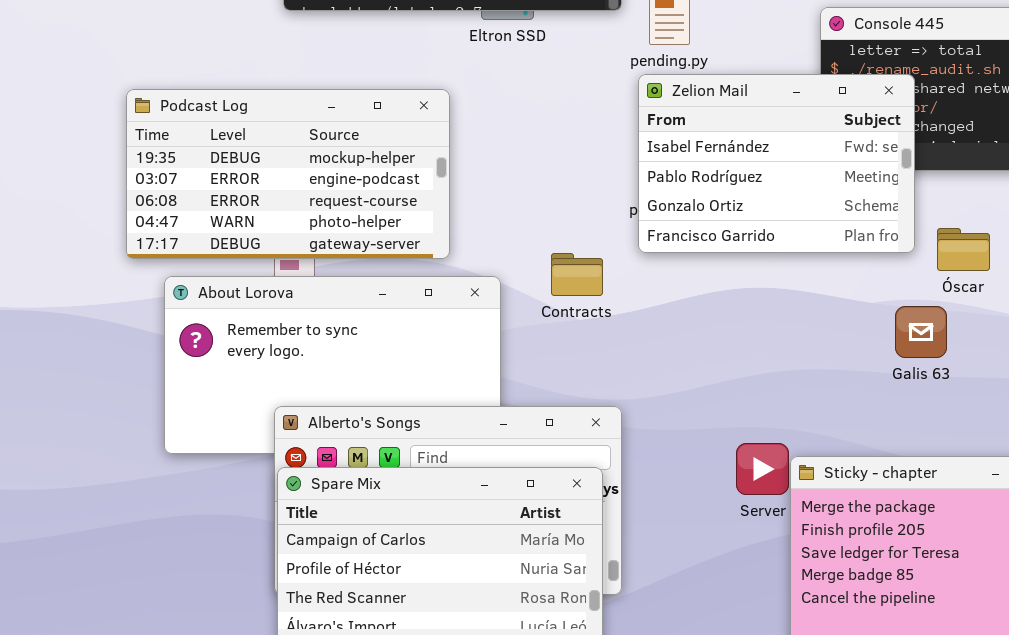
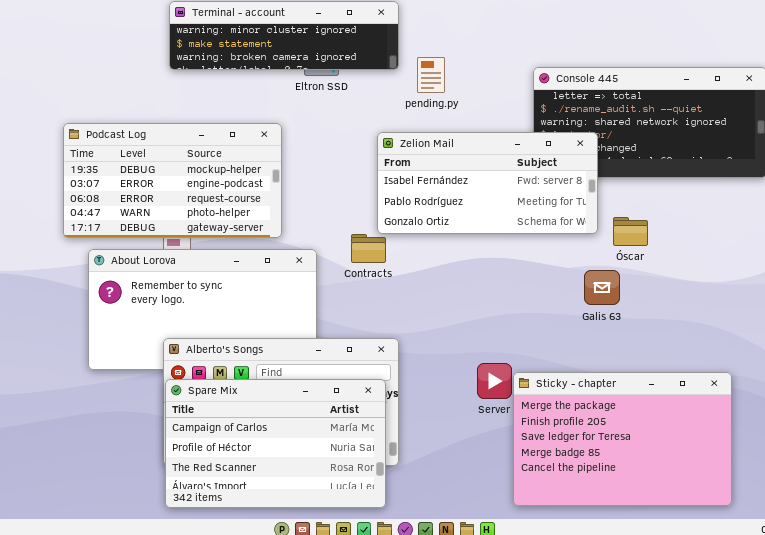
Zelion Mail: [638,74,915,253] -> [377,132,598,234], resized

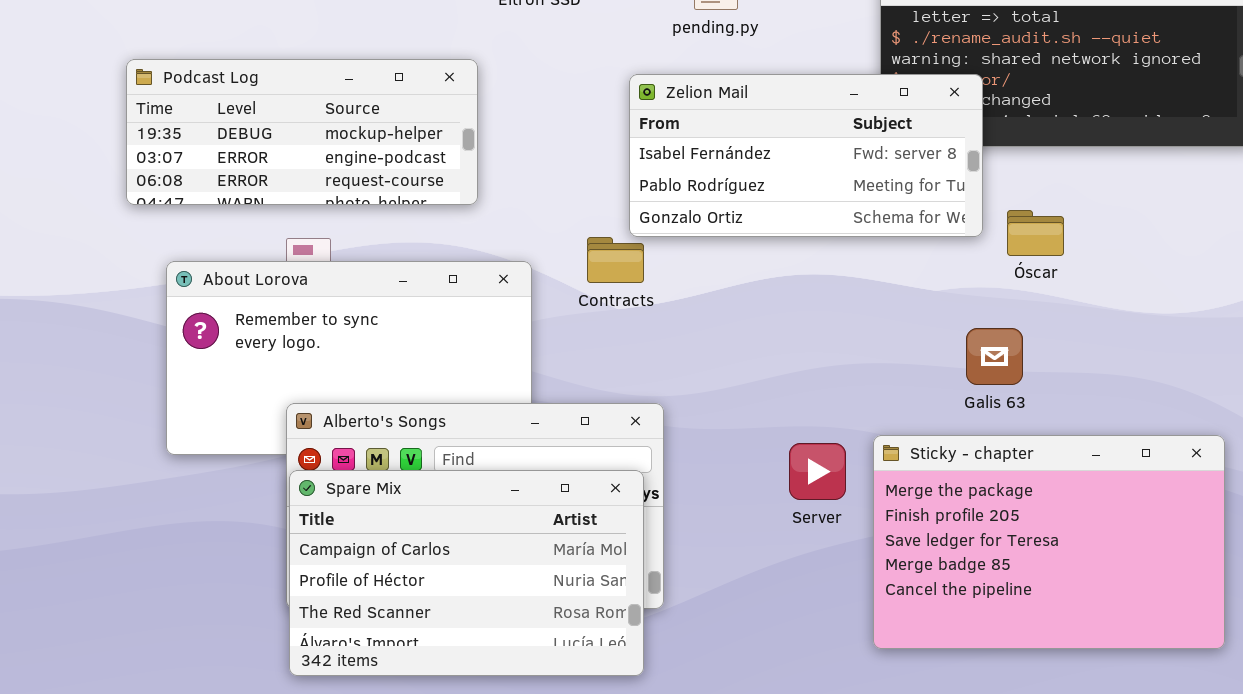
Podcast Log: [63,123,282,238] -> [126,59,478,205], resized
Galis 63: [584,270,620,305] -> [966,328,1023,385], moved
Sticky - chapter: [513,372,732,506] -> [873,435,1225,649], moved

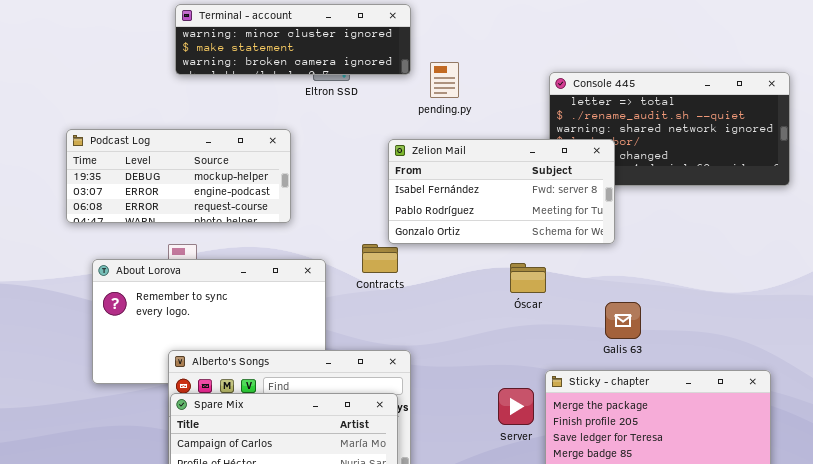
Óscar: [1007,210,1064,256] -> [510,263,546,293], moved
Server: [789,443,846,500] -> [498,388,534,425], moved

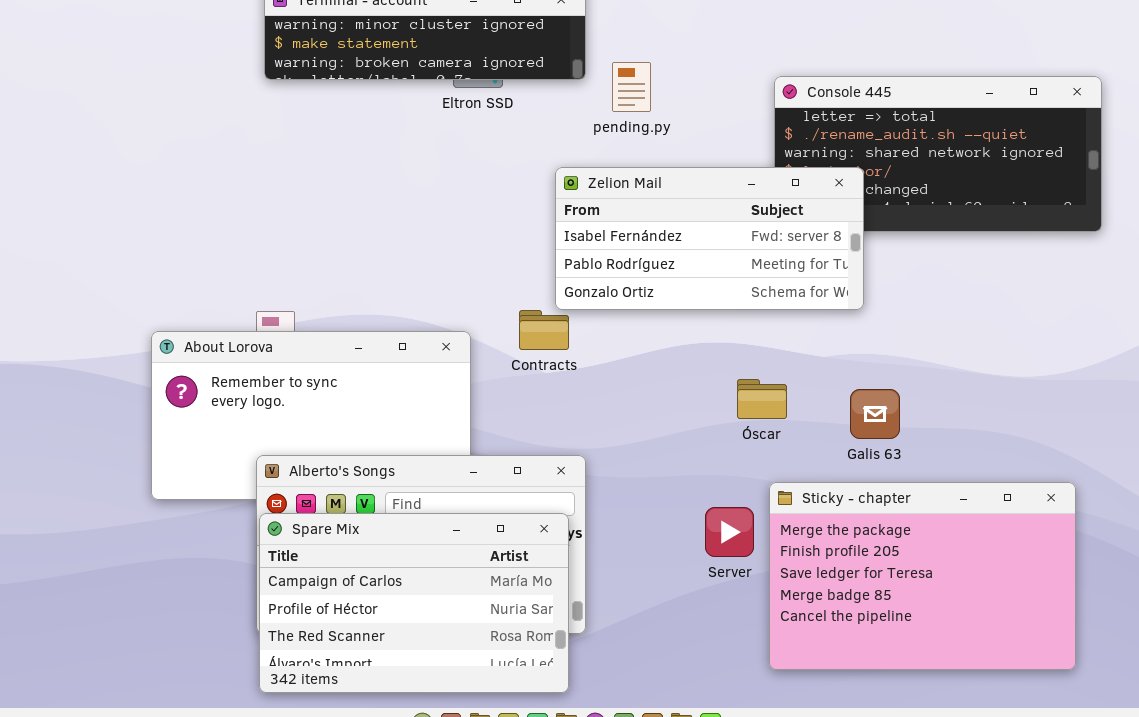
Podcast Log: [66,129,291,223] -> none, closed
Óscar: [510,263,546,293] -> [737,379,787,419], moved

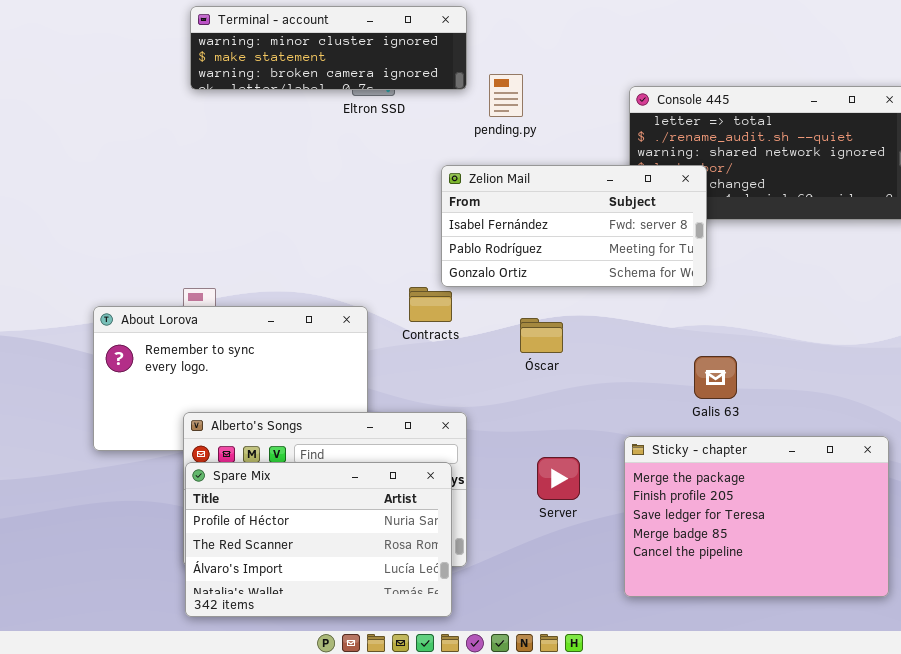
Óscar: [737,379,787,419] -> [520,318,563,353], moved
Server: [705,507,754,557] -> [537,457,580,500], moved
Spare Mix: [259,513,569,693] -> [185,462,452,617], scrolled down 1 row

